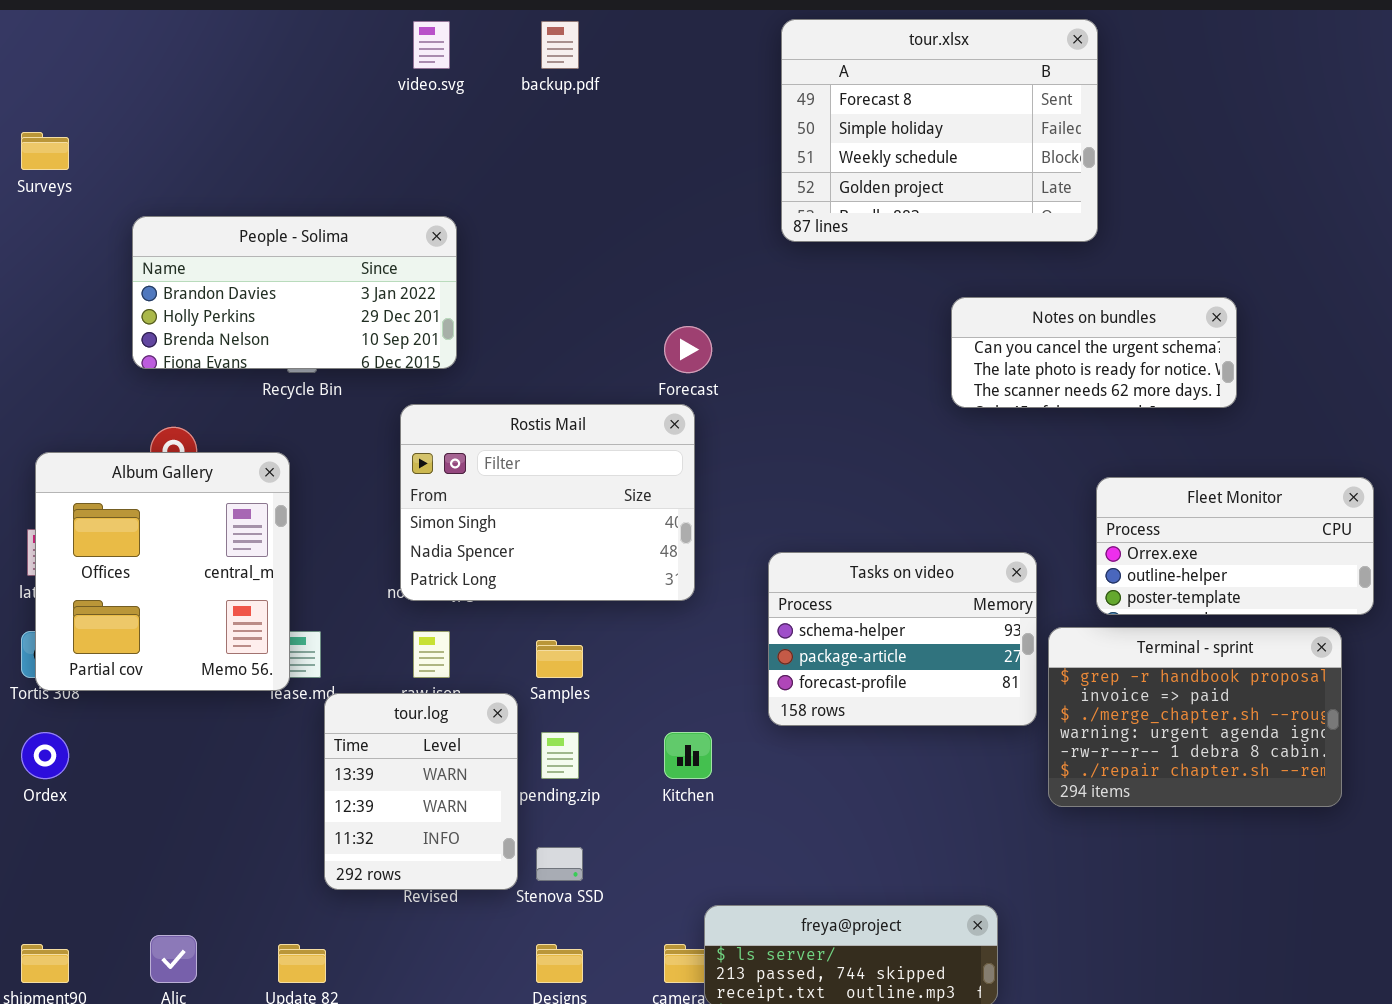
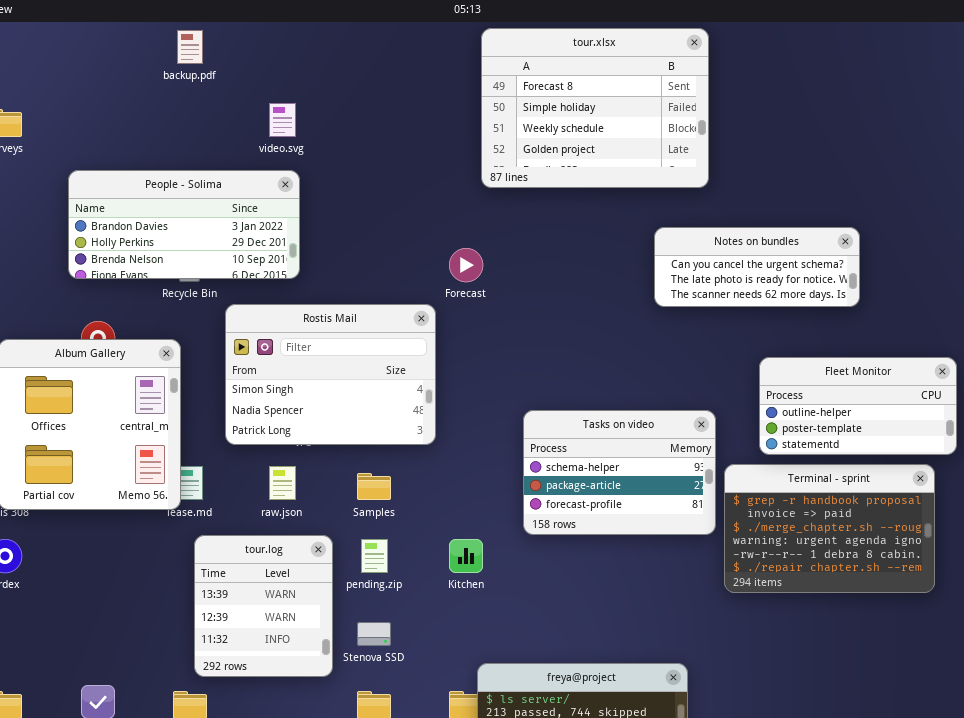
tour.xlsx: [781,19,1098,242] -> [481,28,709,188], moved
video.svg: [413,21,450,69] -> [269,103,296,137], moved
backup.pdf: [541,21,579,69] -> [177,30,203,64], moved
Rostis Mail: [400,404,695,601] -> [225,304,436,445], moved
Fleet Monitor: [1096,477,1374,615] -> [759,357,957,455], scrolled down 1 row
tour.log: [324,693,518,890] -> [194,535,333,677], moved

